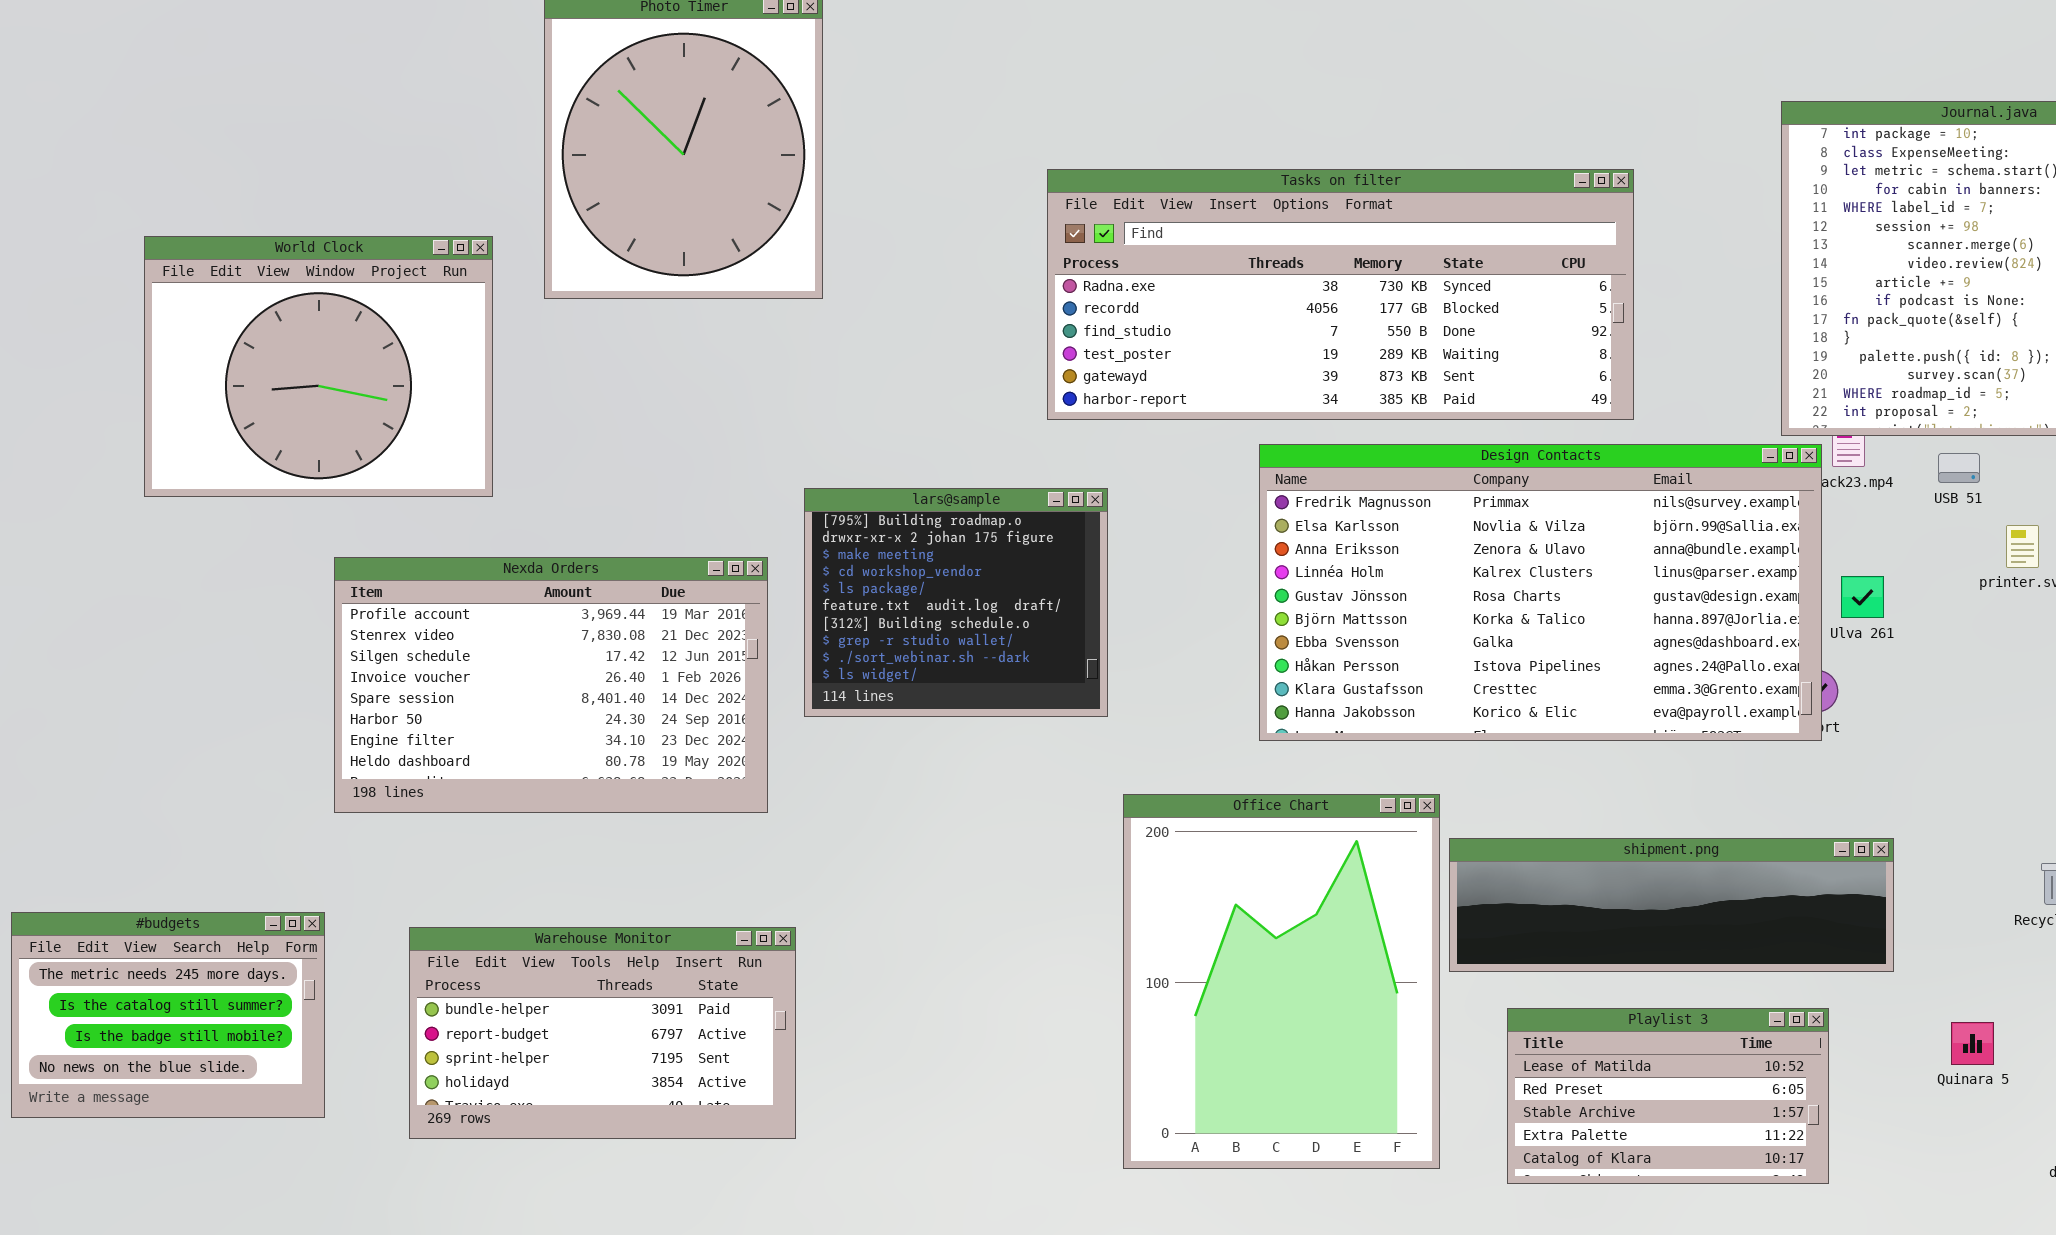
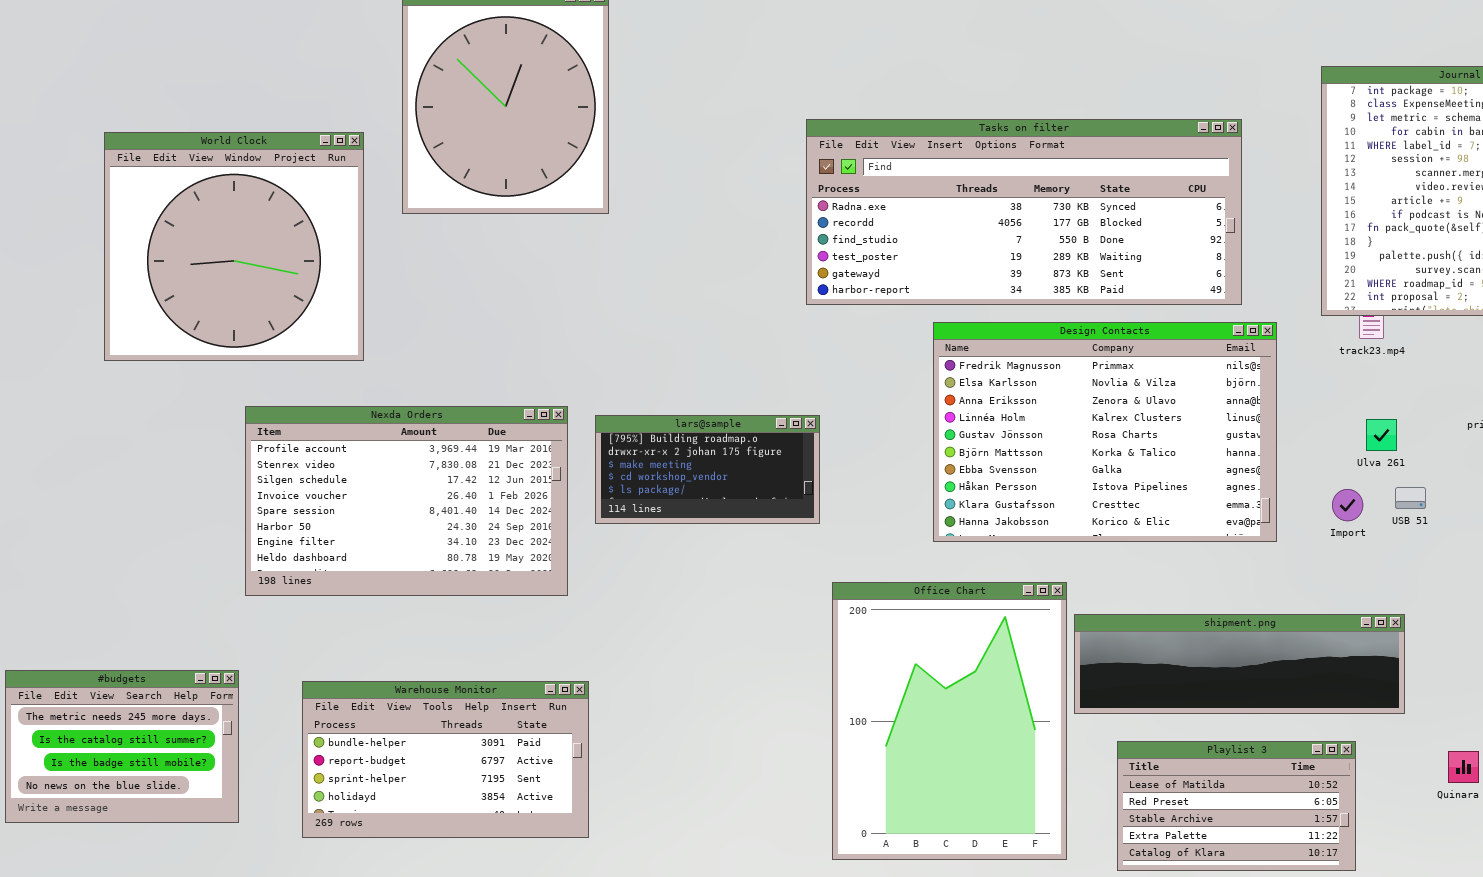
Tasks on filter: [1047,169,1634,420] -> [806,119,1242,305], moved
World Clock: [144,236,493,497] -> [104,132,364,361], resized
Design Contacts: [1259,444,1822,741] -> [933,322,1277,542], resized
USB 51: [1938,453,1980,483] -> [1395,487,1426,509], moved
lars@sample: [804,488,1108,717] -> [595,415,820,524], resized

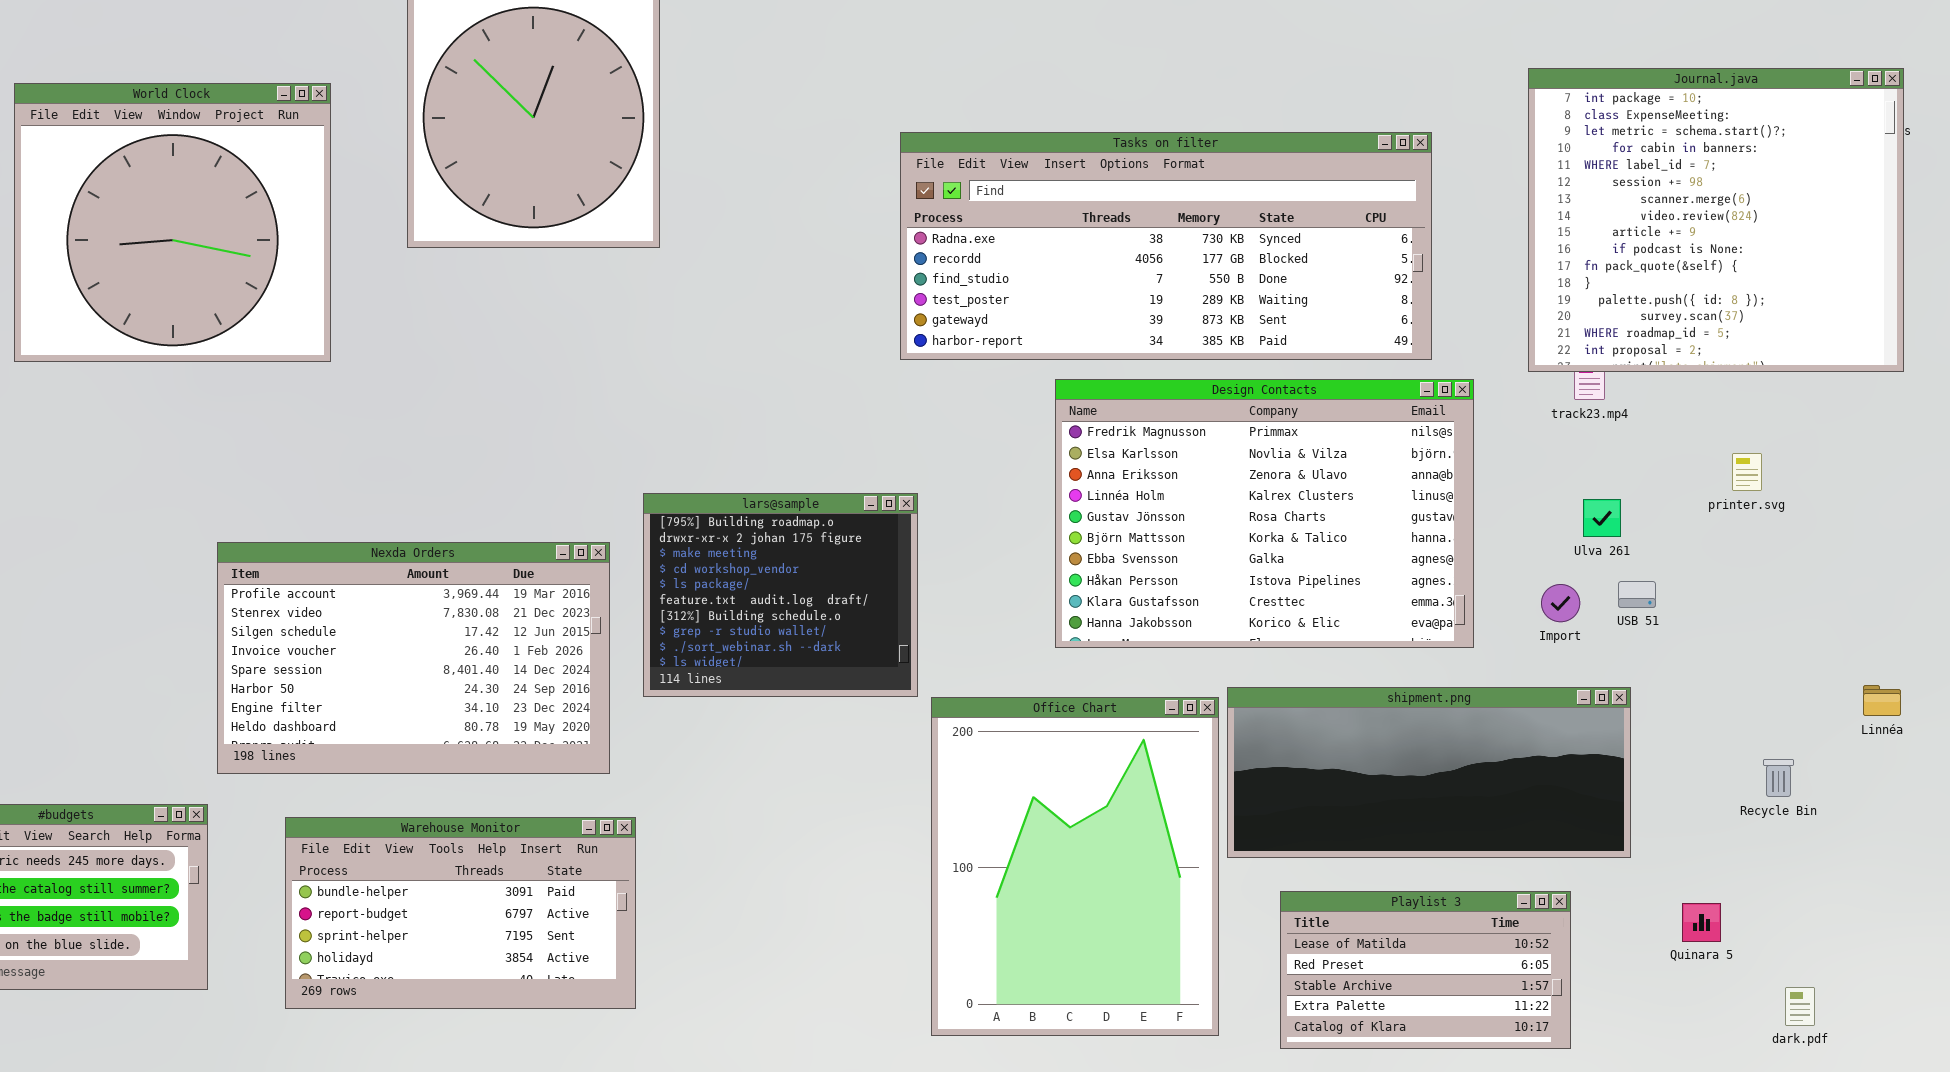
World Clock: [104,132,364,361] -> [14,83,331,362], moved
Nexda Orders: [245,406,568,596] -> [217,542,610,774], moved
lars@sample: [595,415,820,524] -> [643,493,918,697], resized
shipment.png: [1074,614,1405,714] -> [1227,687,1631,858], resized

